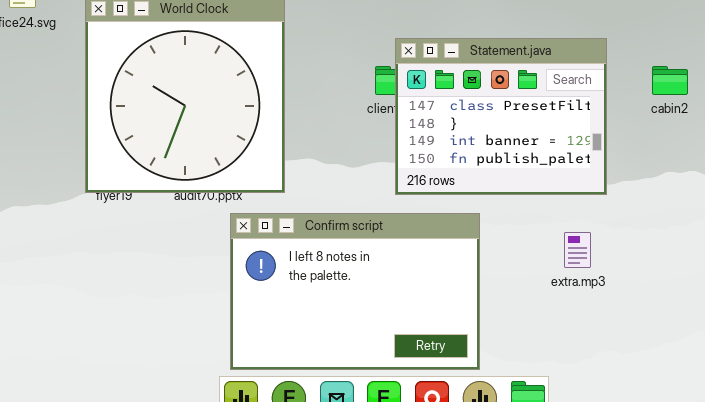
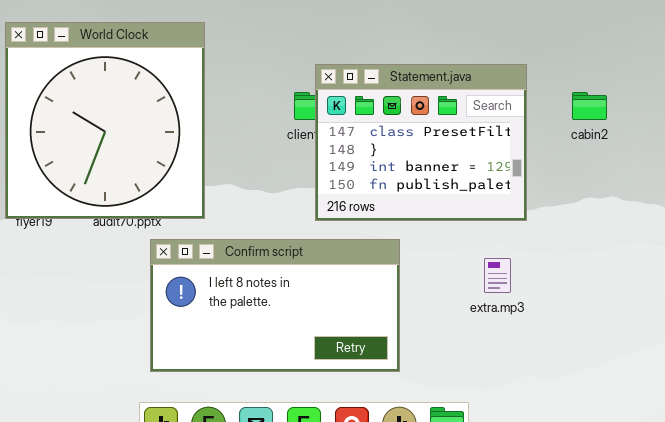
Confirm script: [230,213,480,370] -> [150,239,400,372], resized

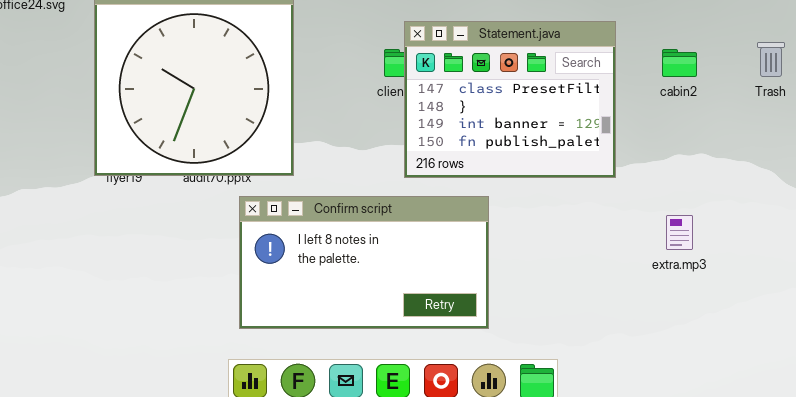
extra.mp3: [484,258,511,293] -> [666,215,693,250], moved

